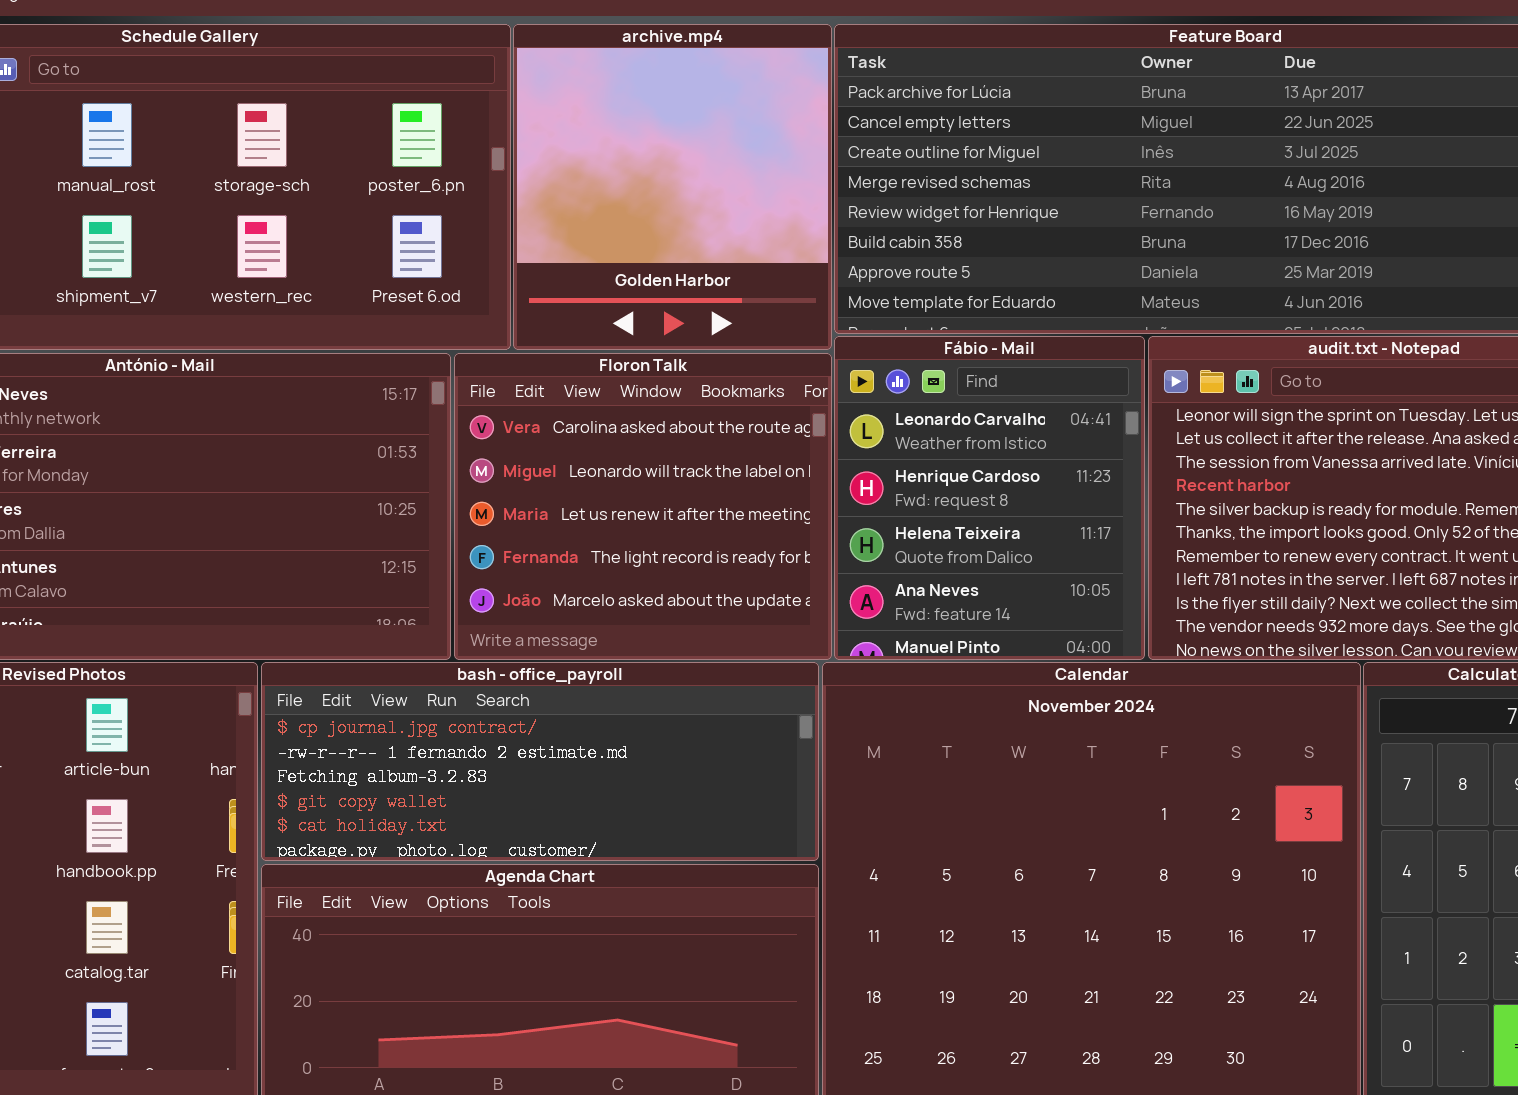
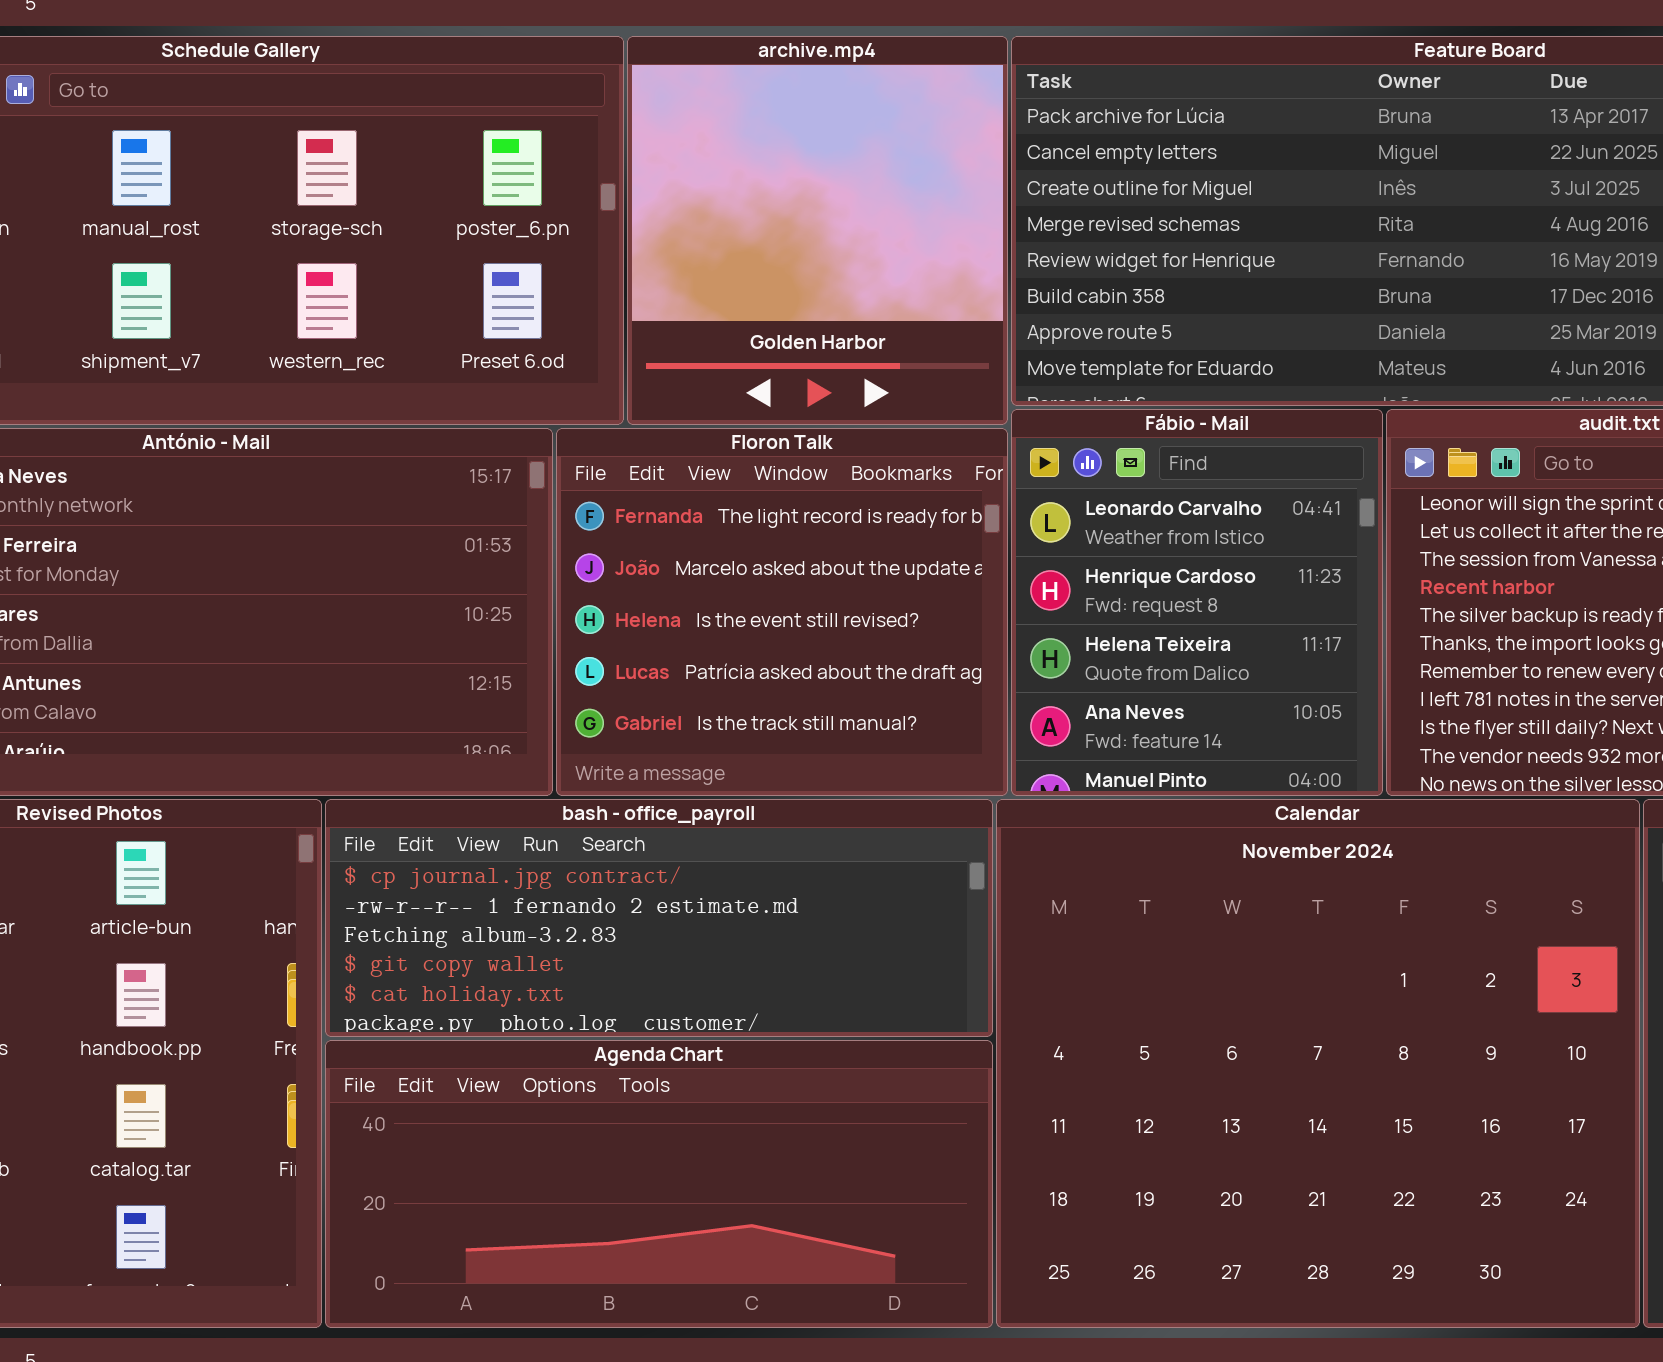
Floron Talk: [454,353,832,660] -> [556,428,1008,796], scrolled down 3 rows

